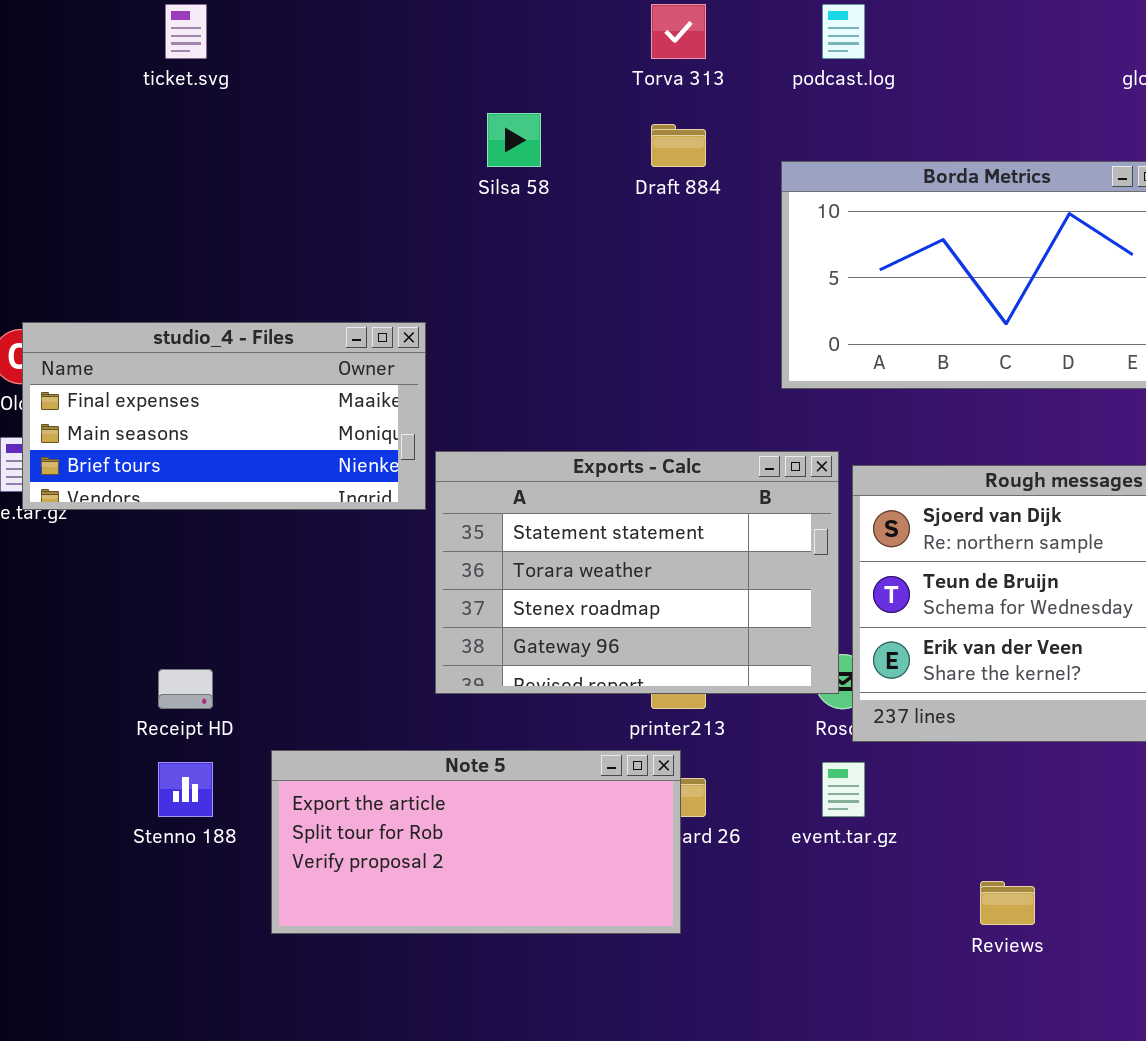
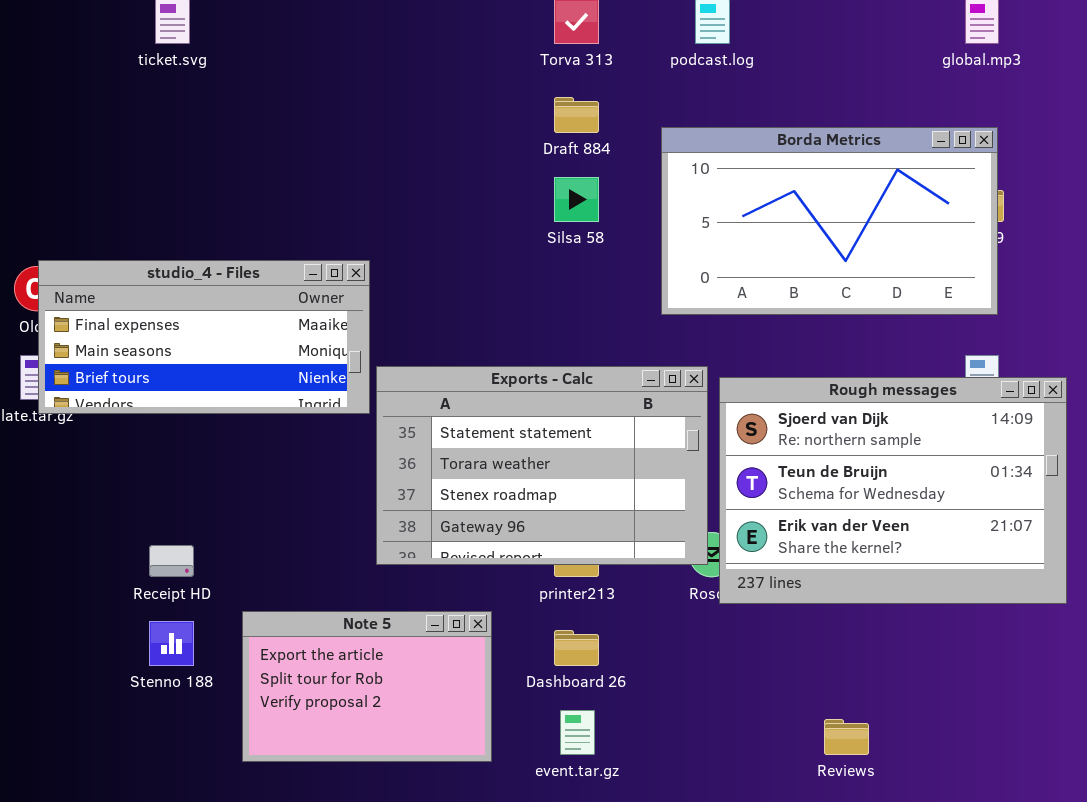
Silsa 58: [487,113,541,167] -> [554,177,599,222], moved
Note 5: [271,750,681,934] -> [242,611,492,762], resized
event.tar.gz: [822,762,865,817] -> [560,710,595,755], moved

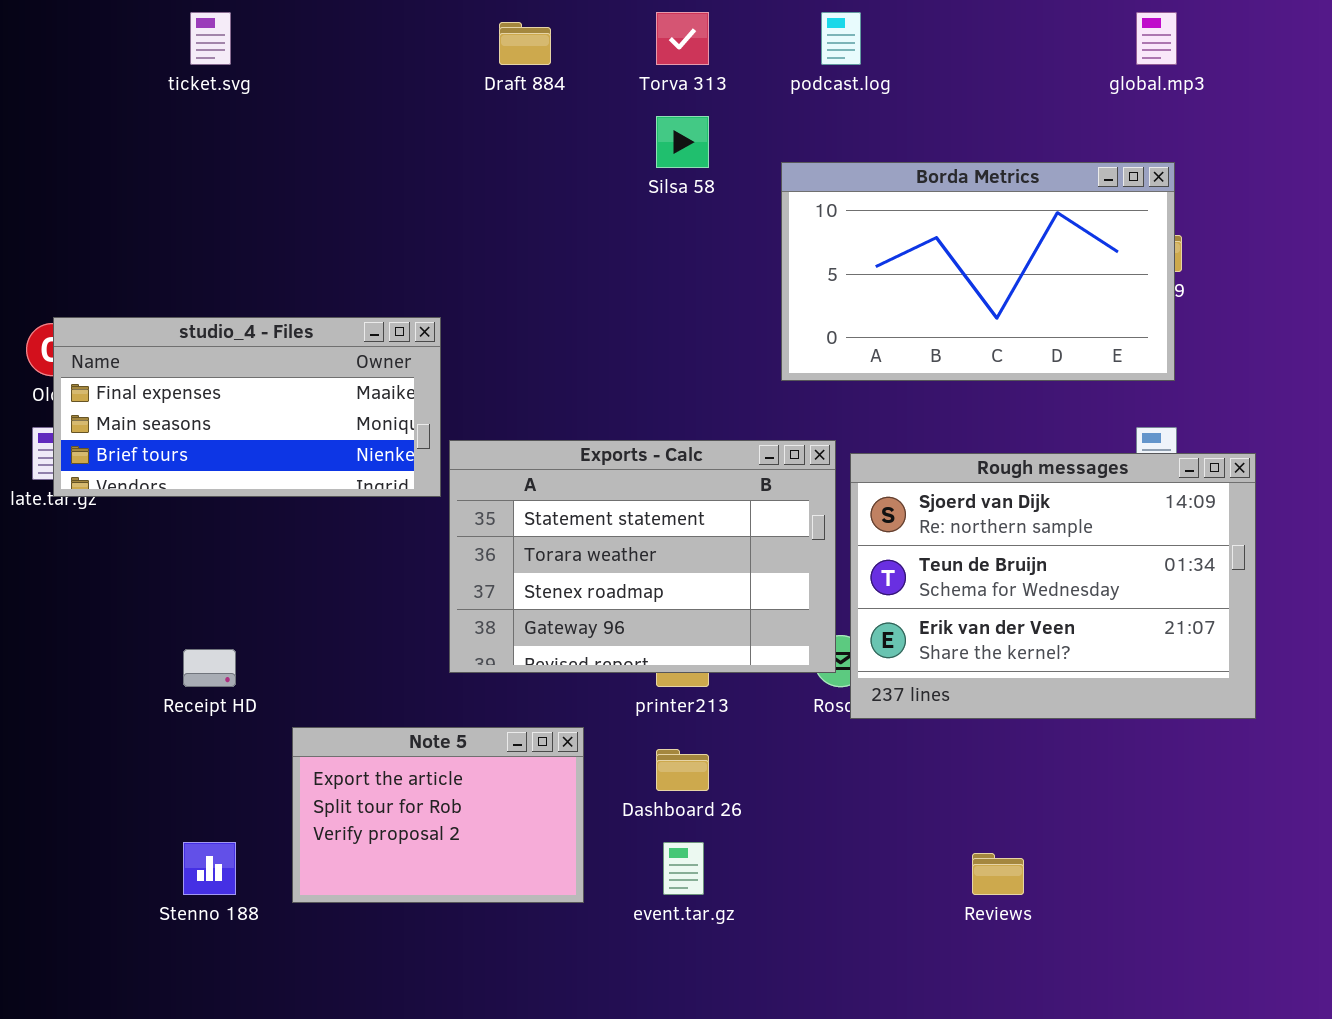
Draft 884: [554,97,599,133] -> [499,22,551,65], moved
Silsa 58: [554,177,599,222] -> [656,116,709,168], moved
Stenno 188: [149,621,194,666] -> [183,842,236,895], moved

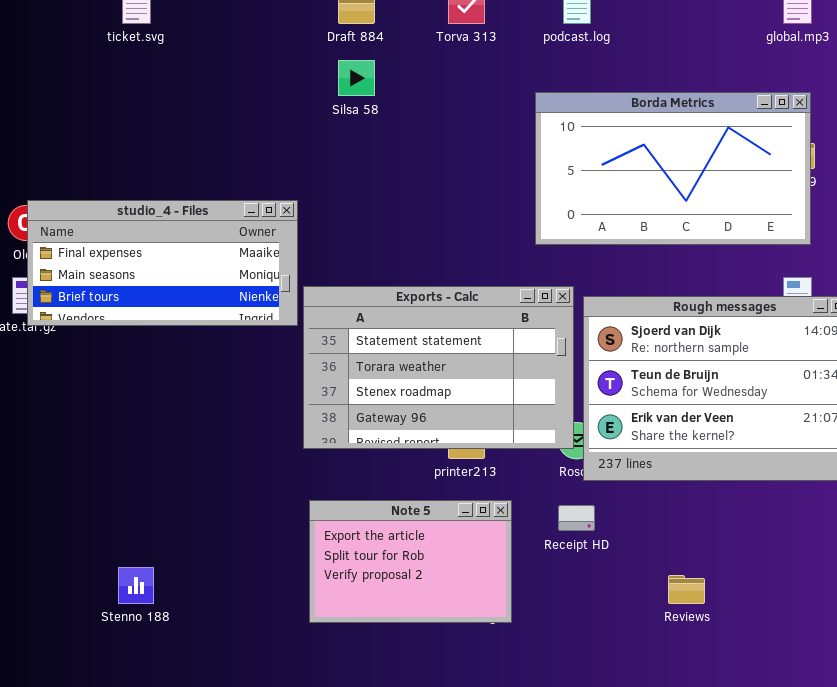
Silsa 58: [656,116,709,168] -> [338,60,375,96], moved
Receipt HD: [183,649,236,687] -> [558,505,595,531], moved
Note 5: [292,727,584,903] -> [309,500,512,623], moved

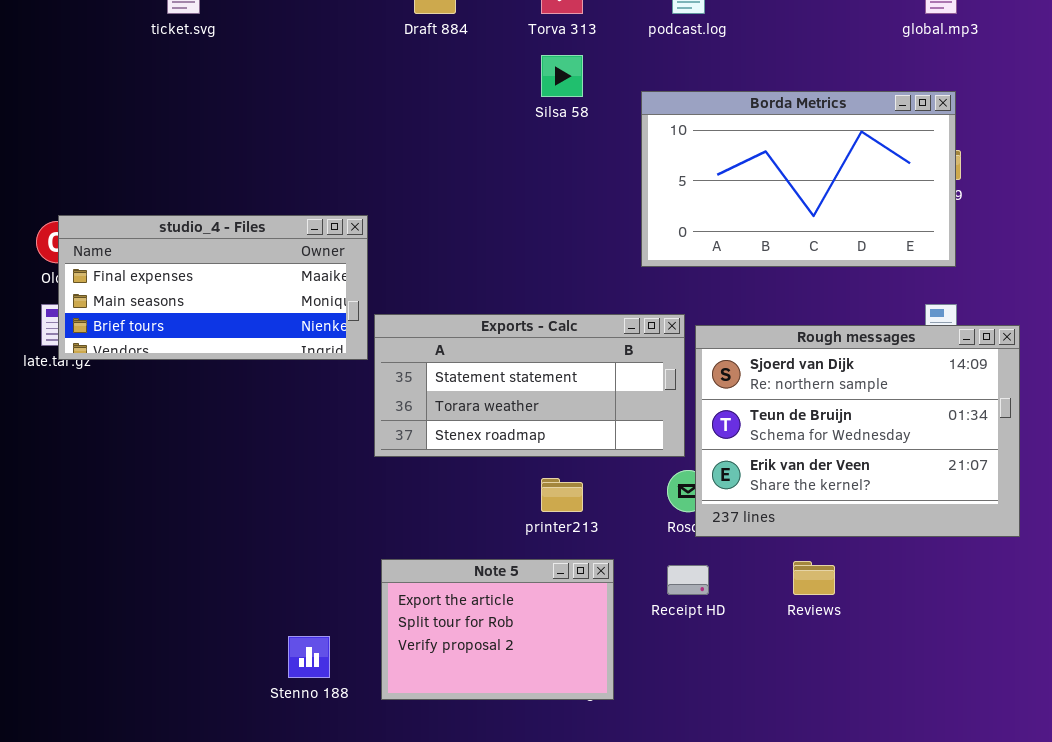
Silsa 58: [338,60,375,96] -> [541,55,583,97], moved
Exports - Calc: [303,286,574,449] -> [374,314,685,457], resized
Stenno 188: [118,567,154,604] -> [288,636,330,678], moved
Reviews: [668,575,705,604] -> [793,561,835,595], moved

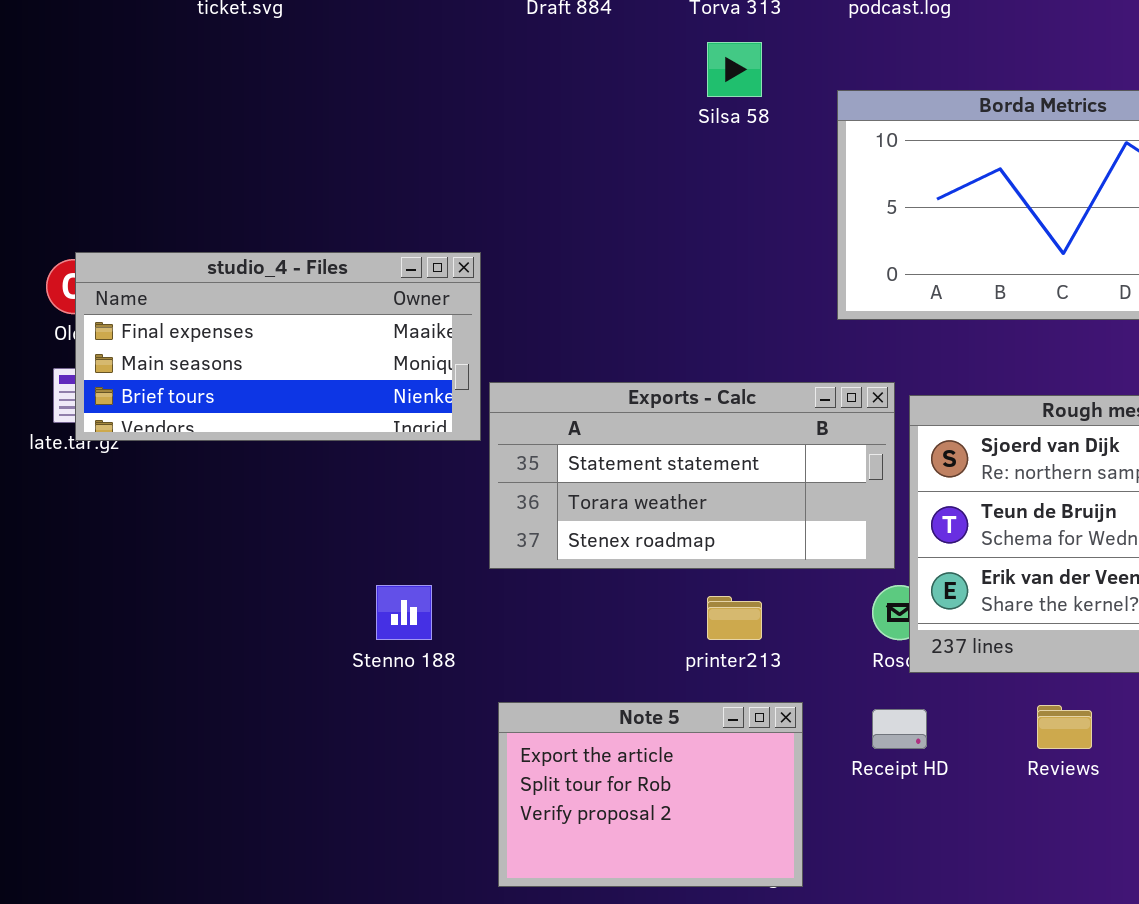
Stenno 188: [288,636,330,678] -> [376,585,432,640], moved

